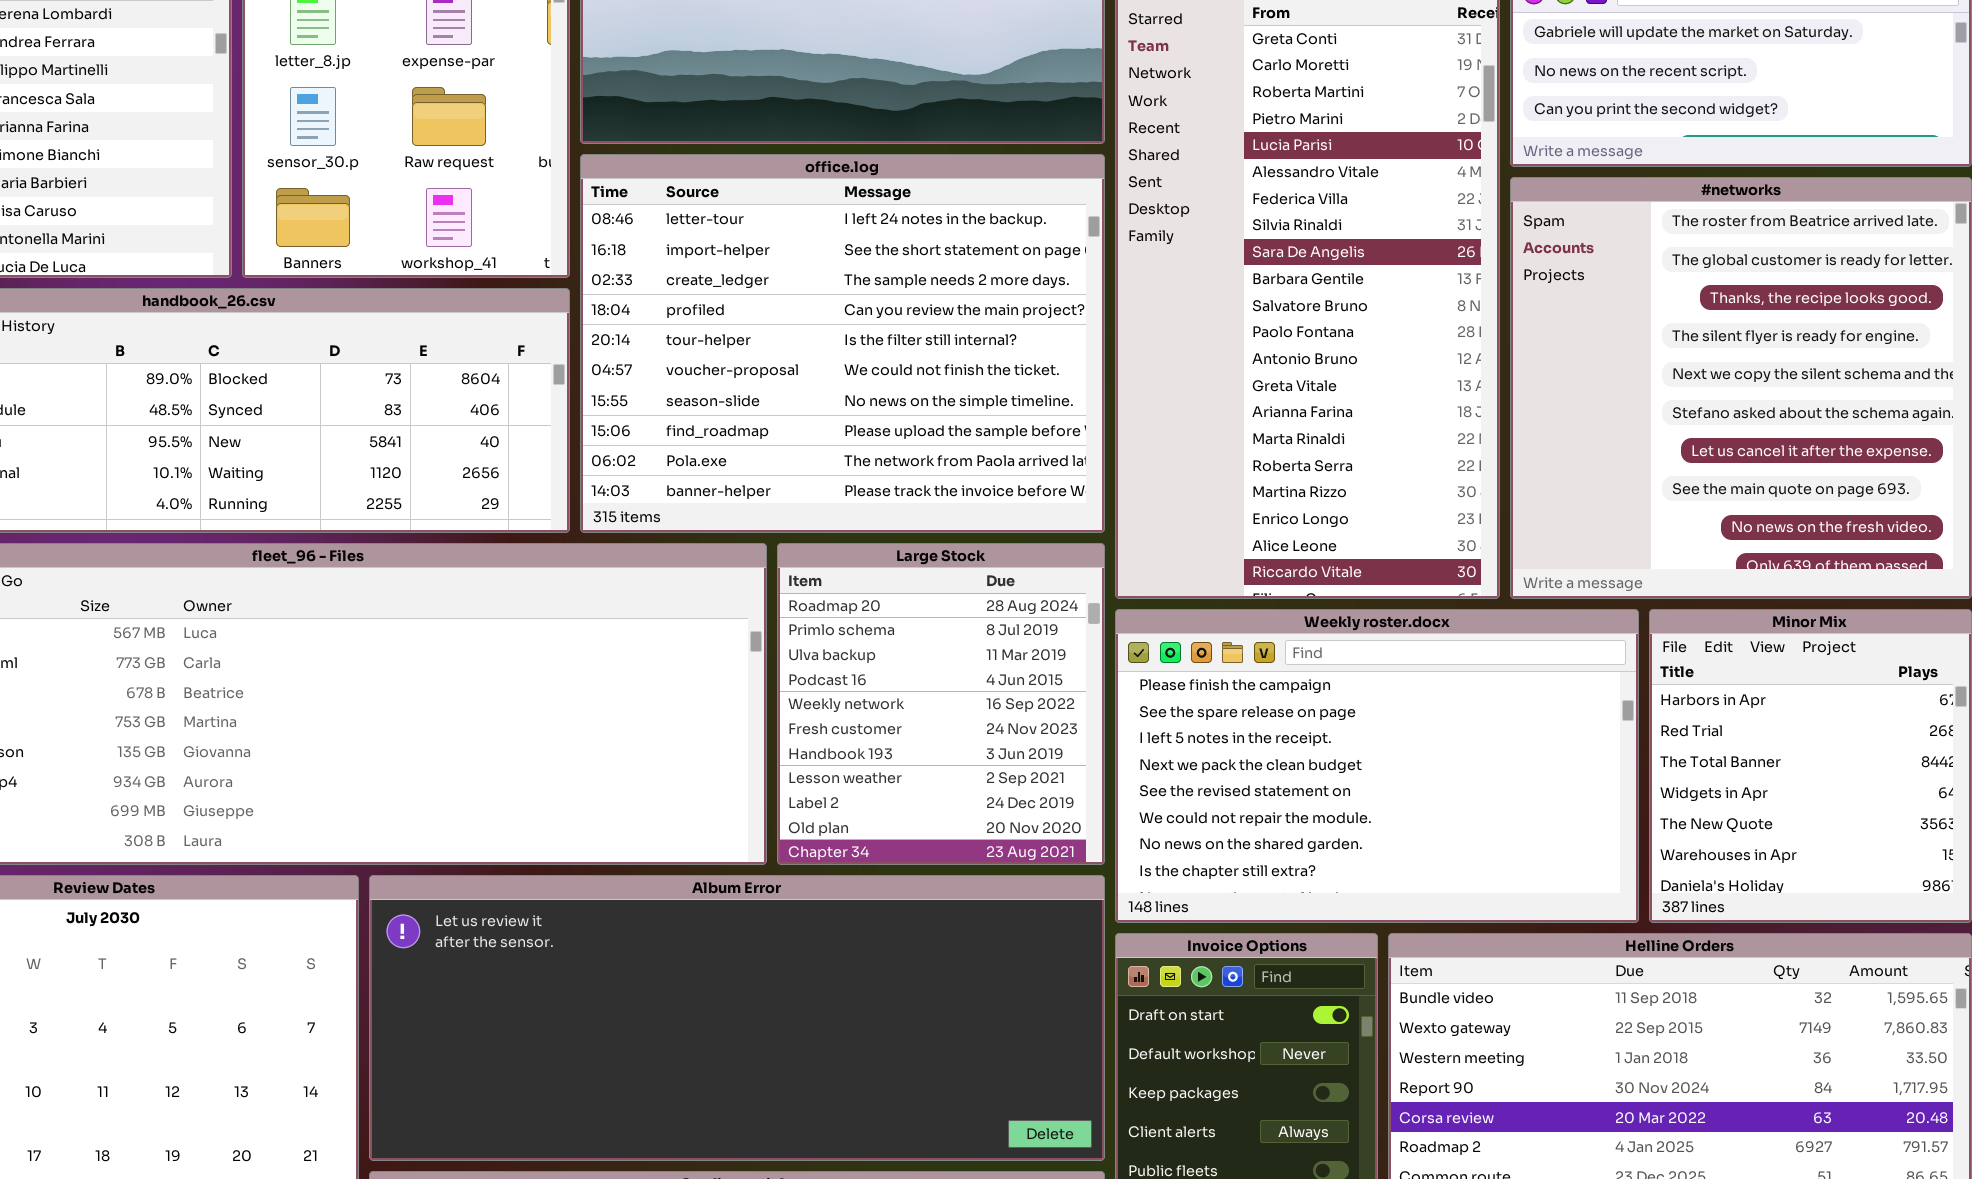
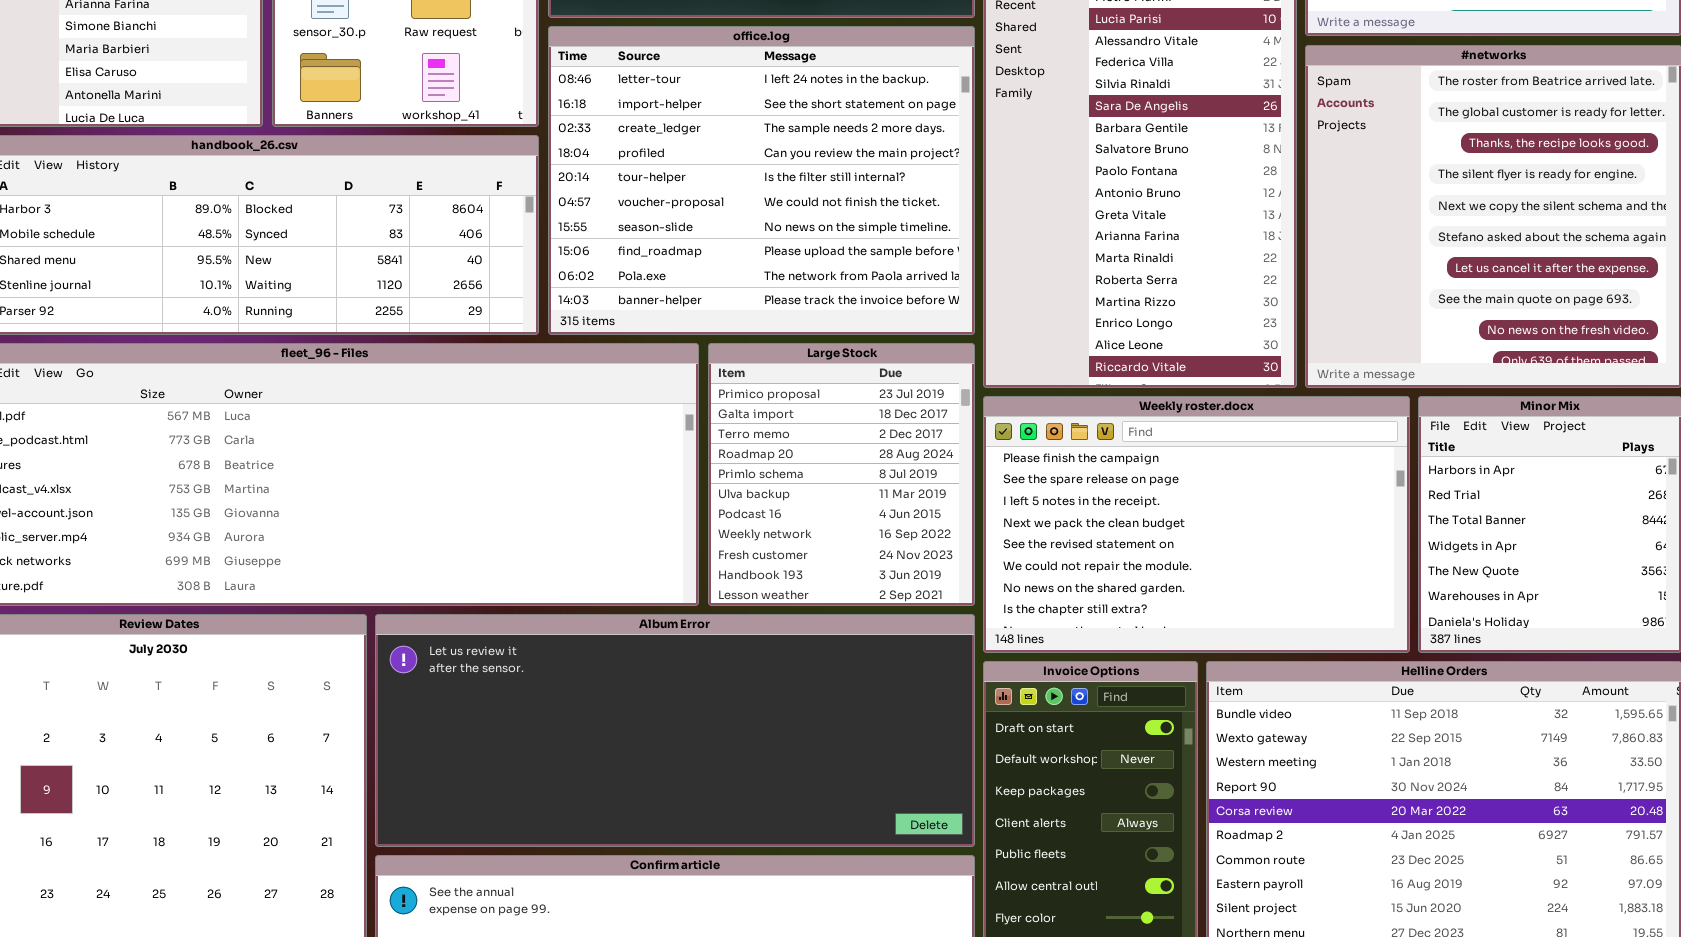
Large Stock: [777,543,1105,865] -> [708,343,975,606], scrolled up 3 rows

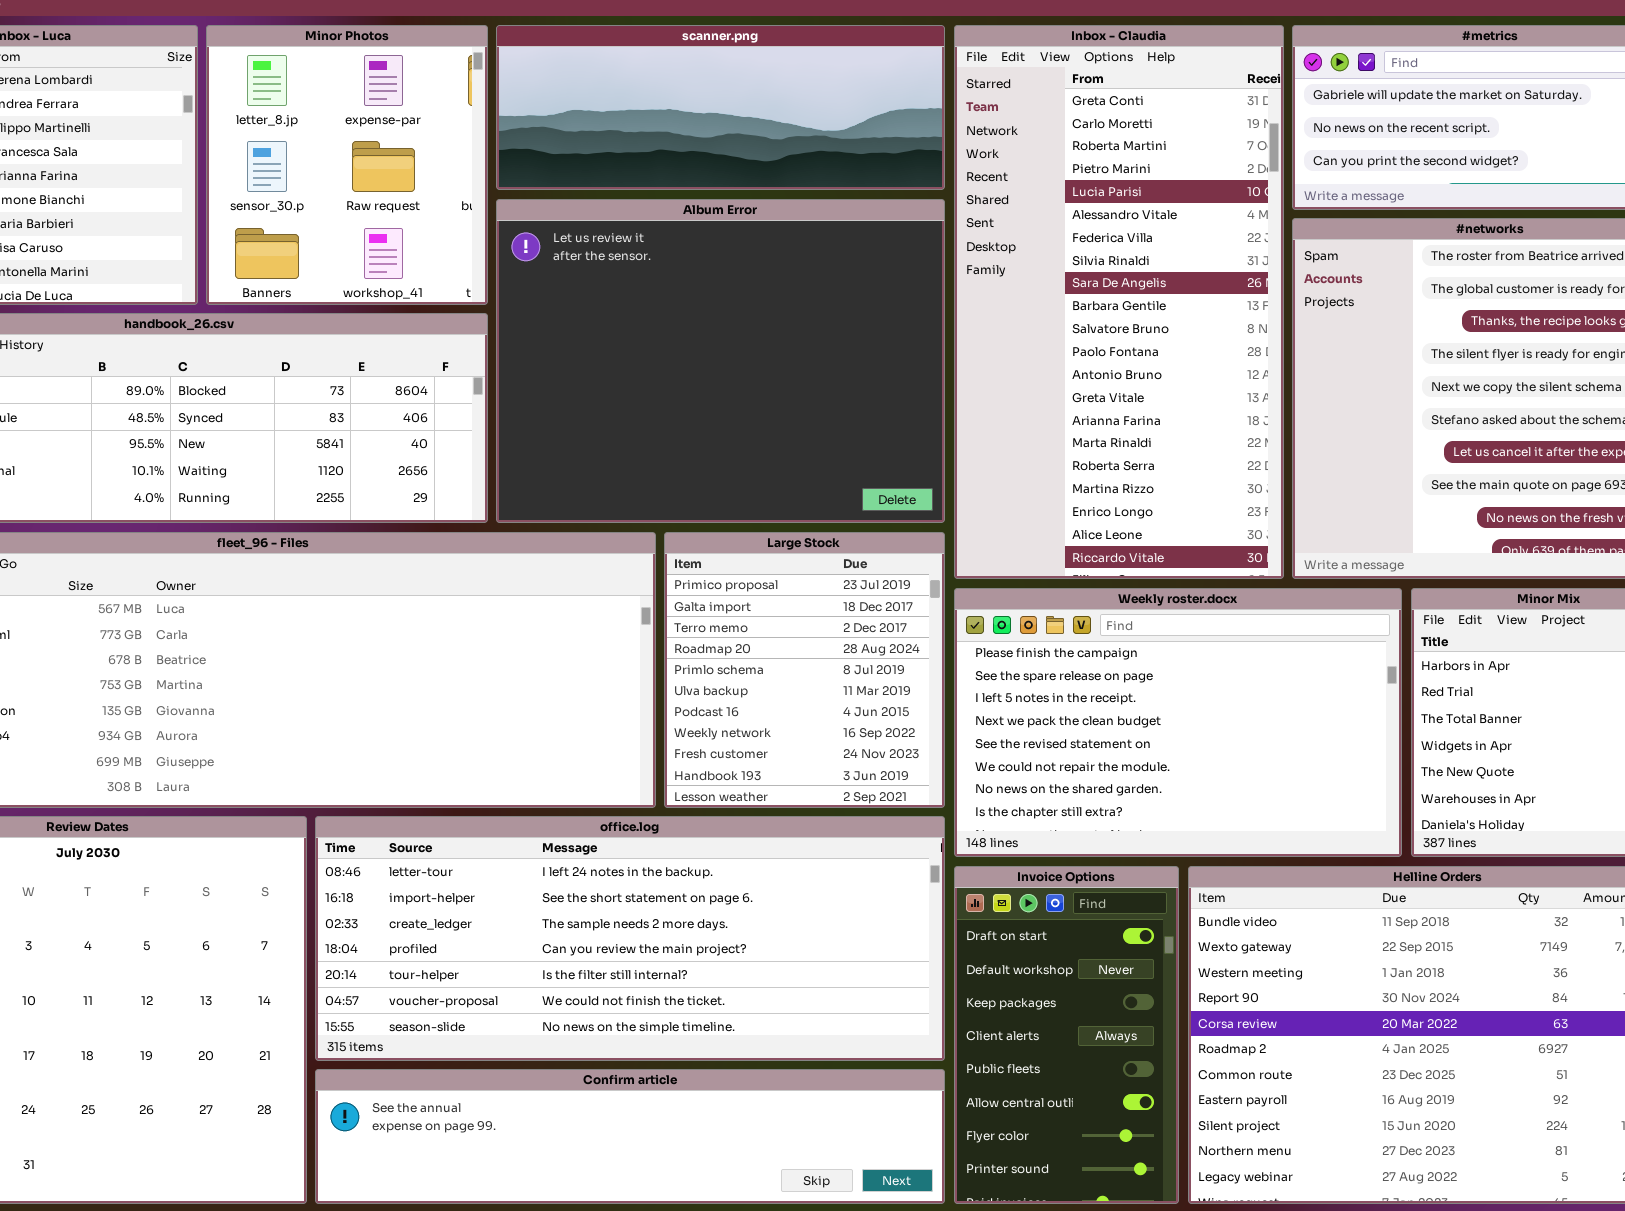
office.log: [548,26,975,335] -> [315,816,945,1061], moved, resized
Album Error: [375,614,975,847] -> [496,199,945,523], moved, resized

